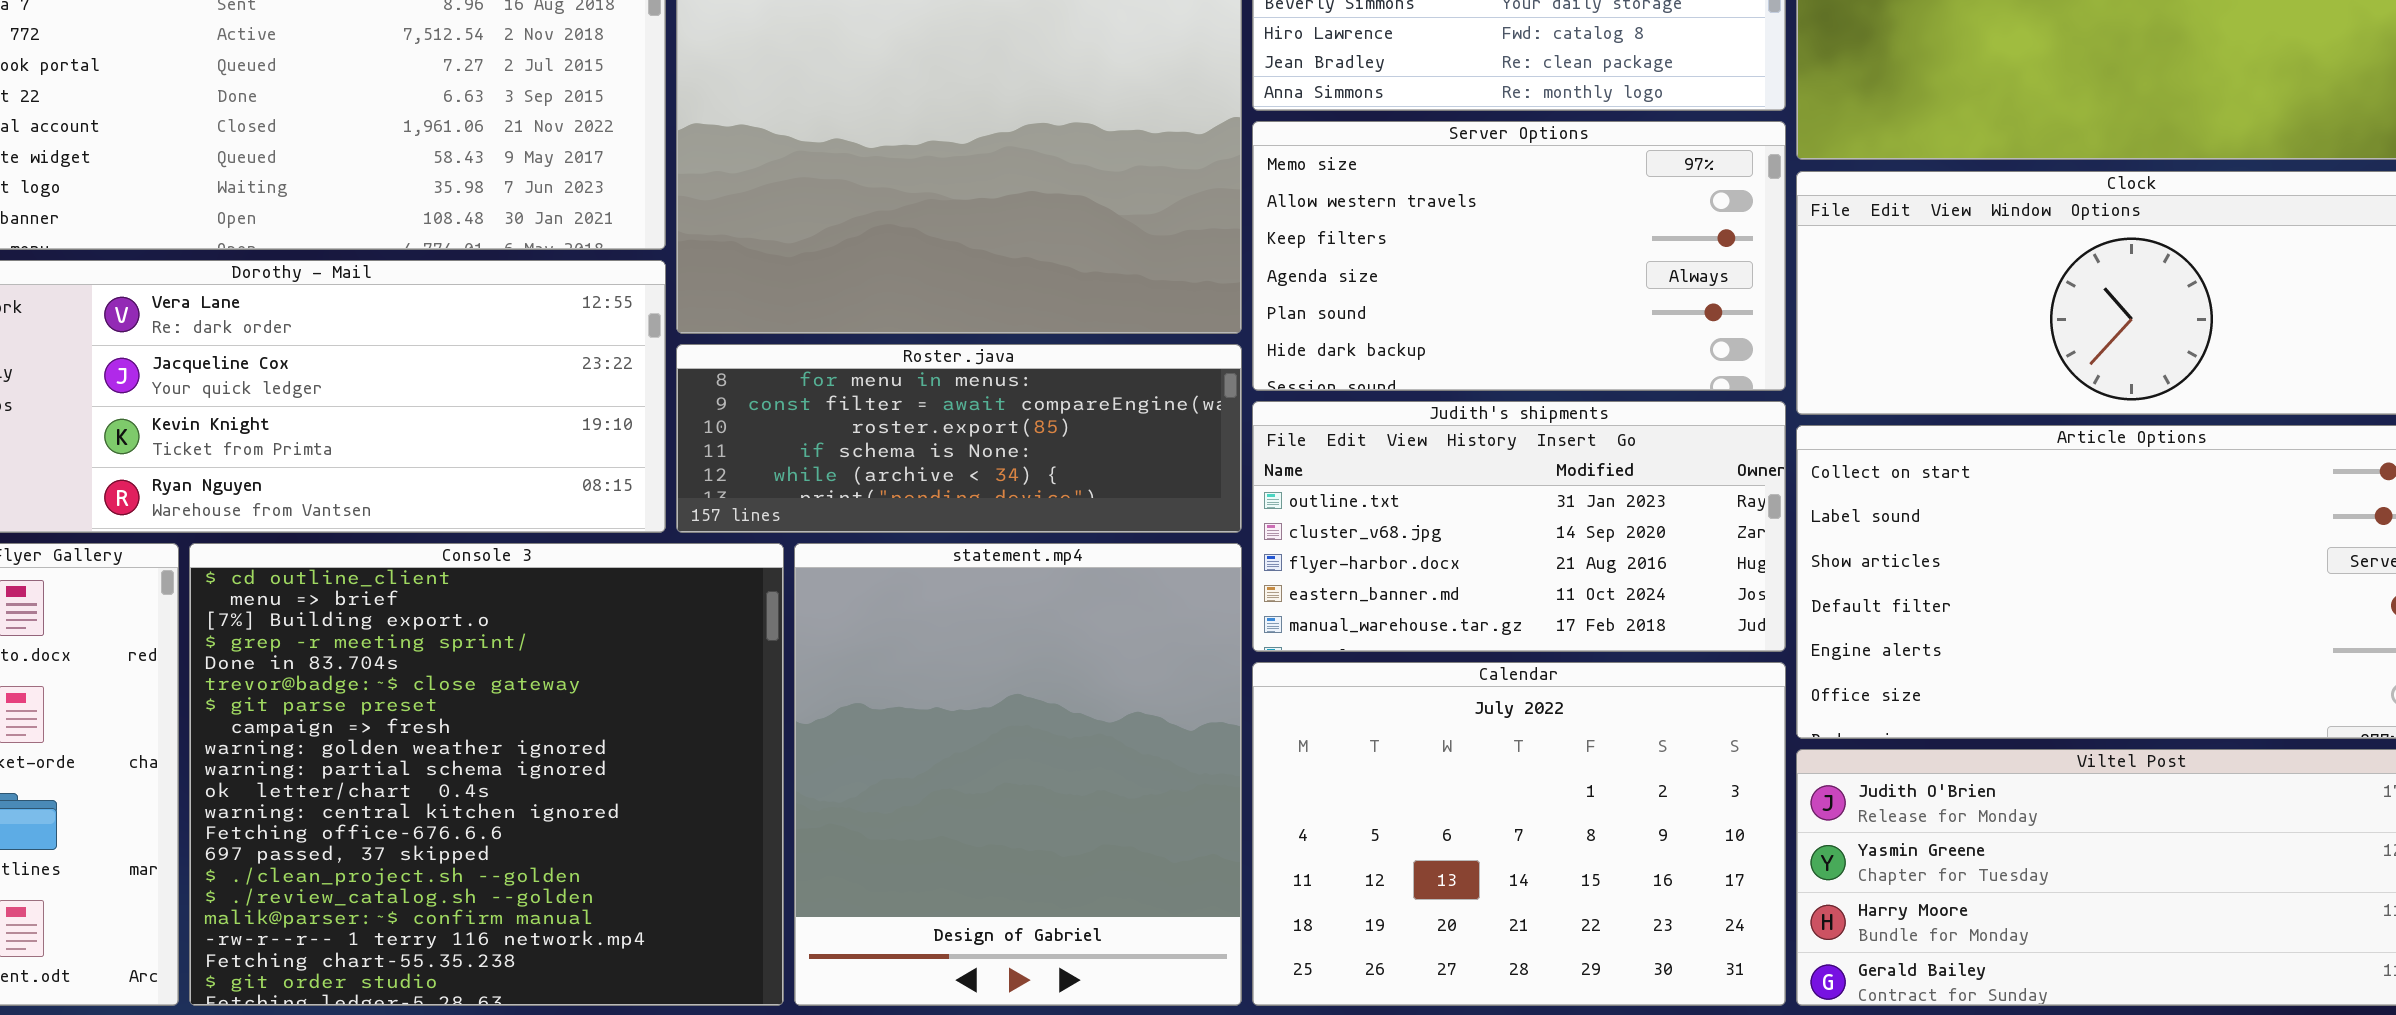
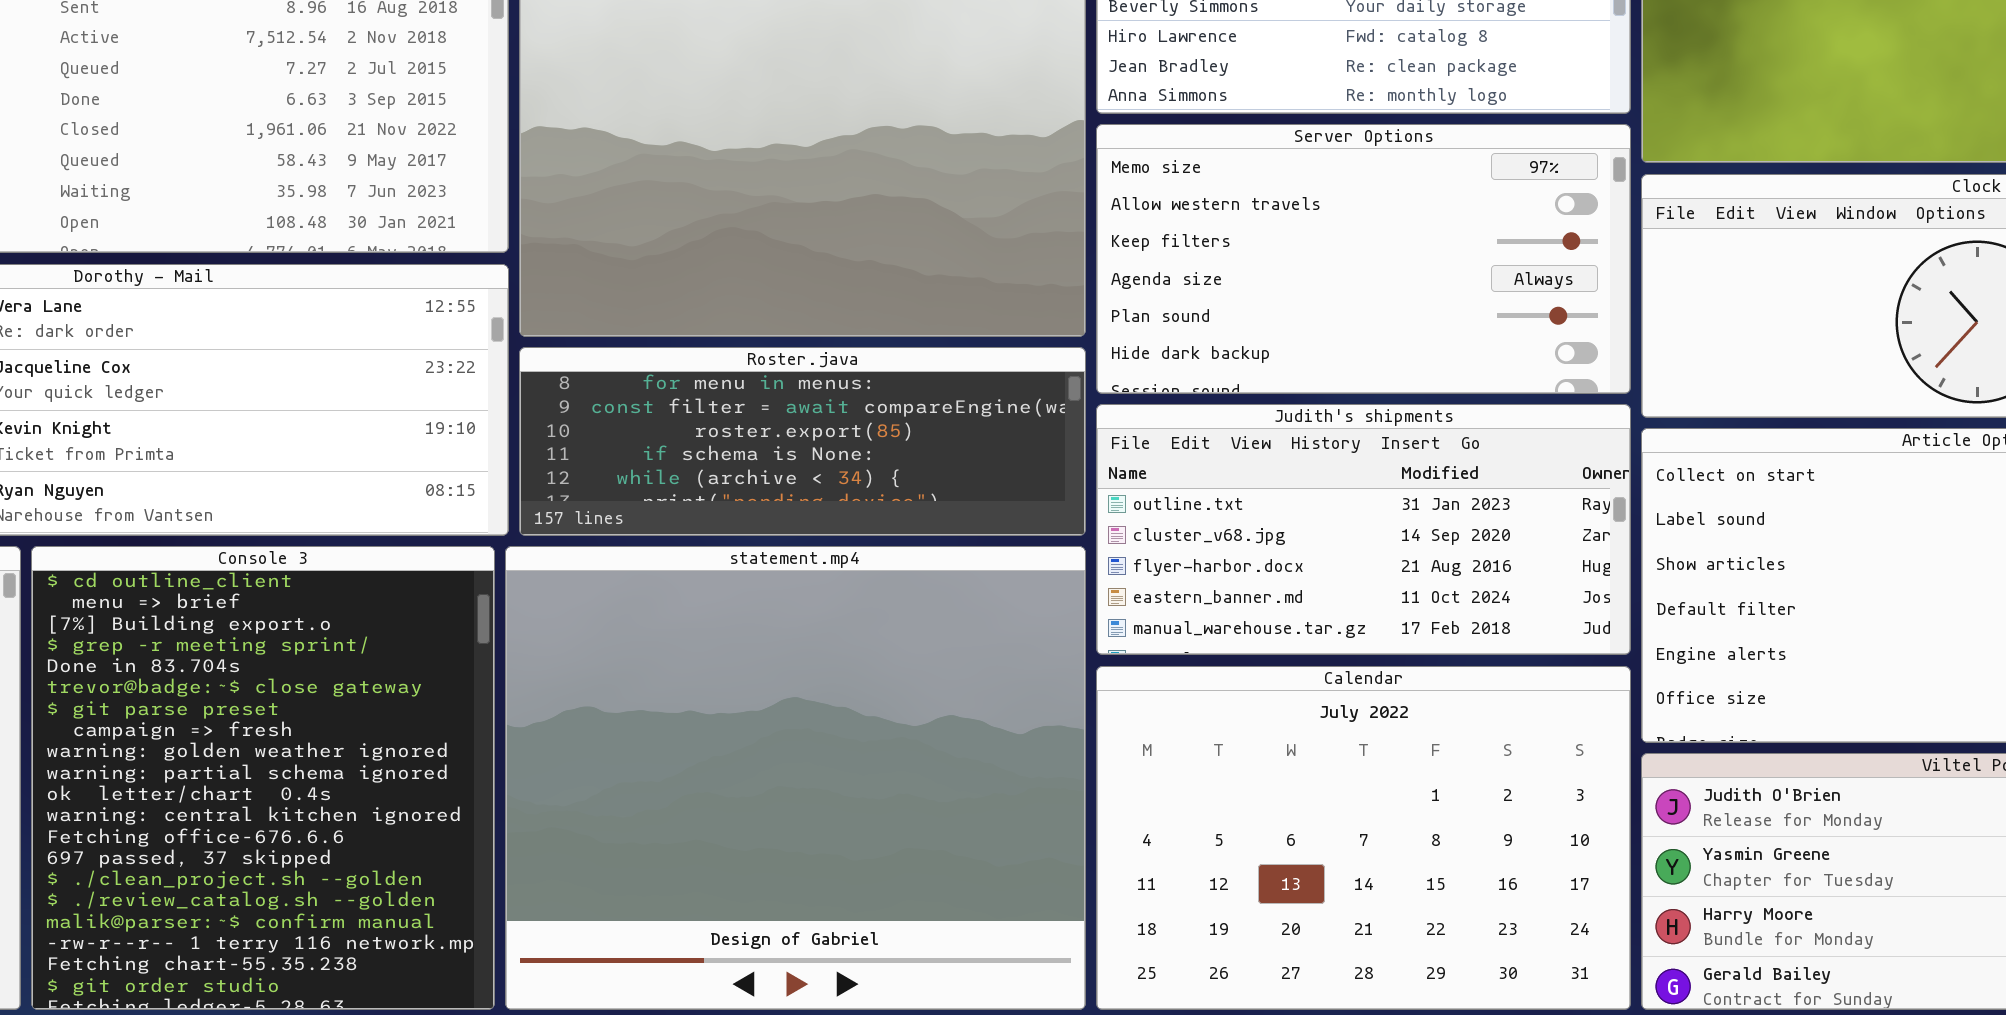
Console 3: [189,543,784,1006] -> [31,546,495,1010], resized
statement.mp4: [794,543,1242,1006] -> [505,546,1086,1010], resized

